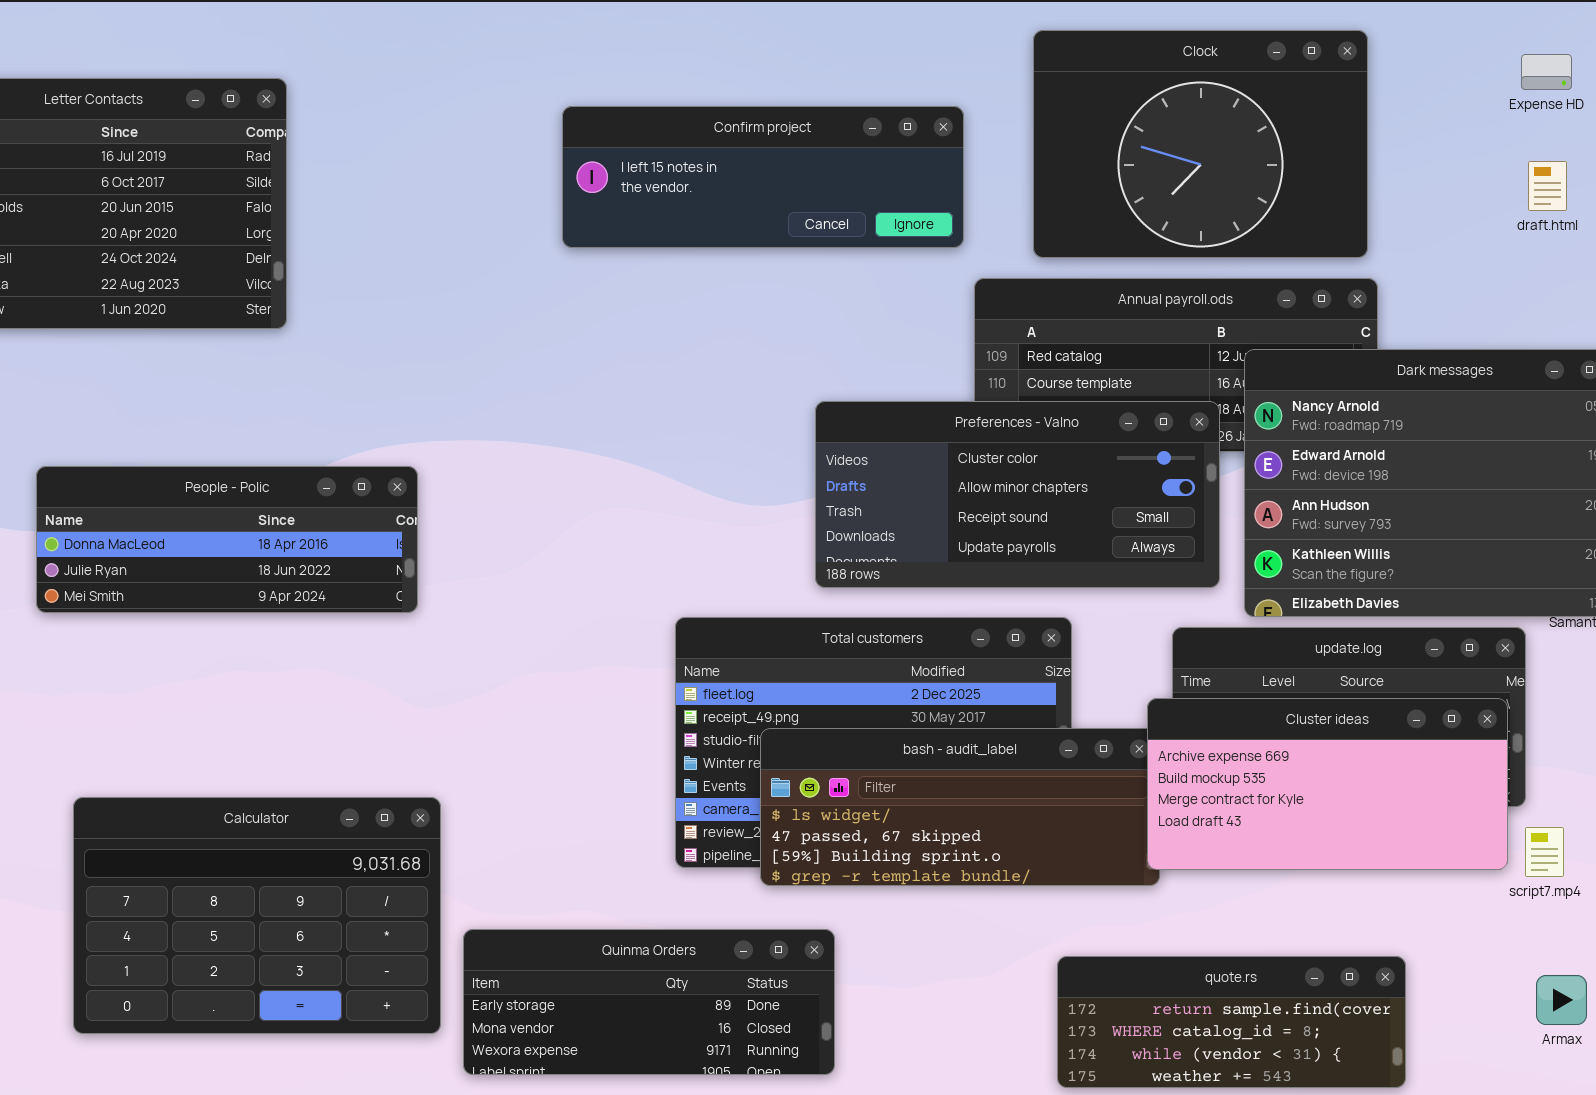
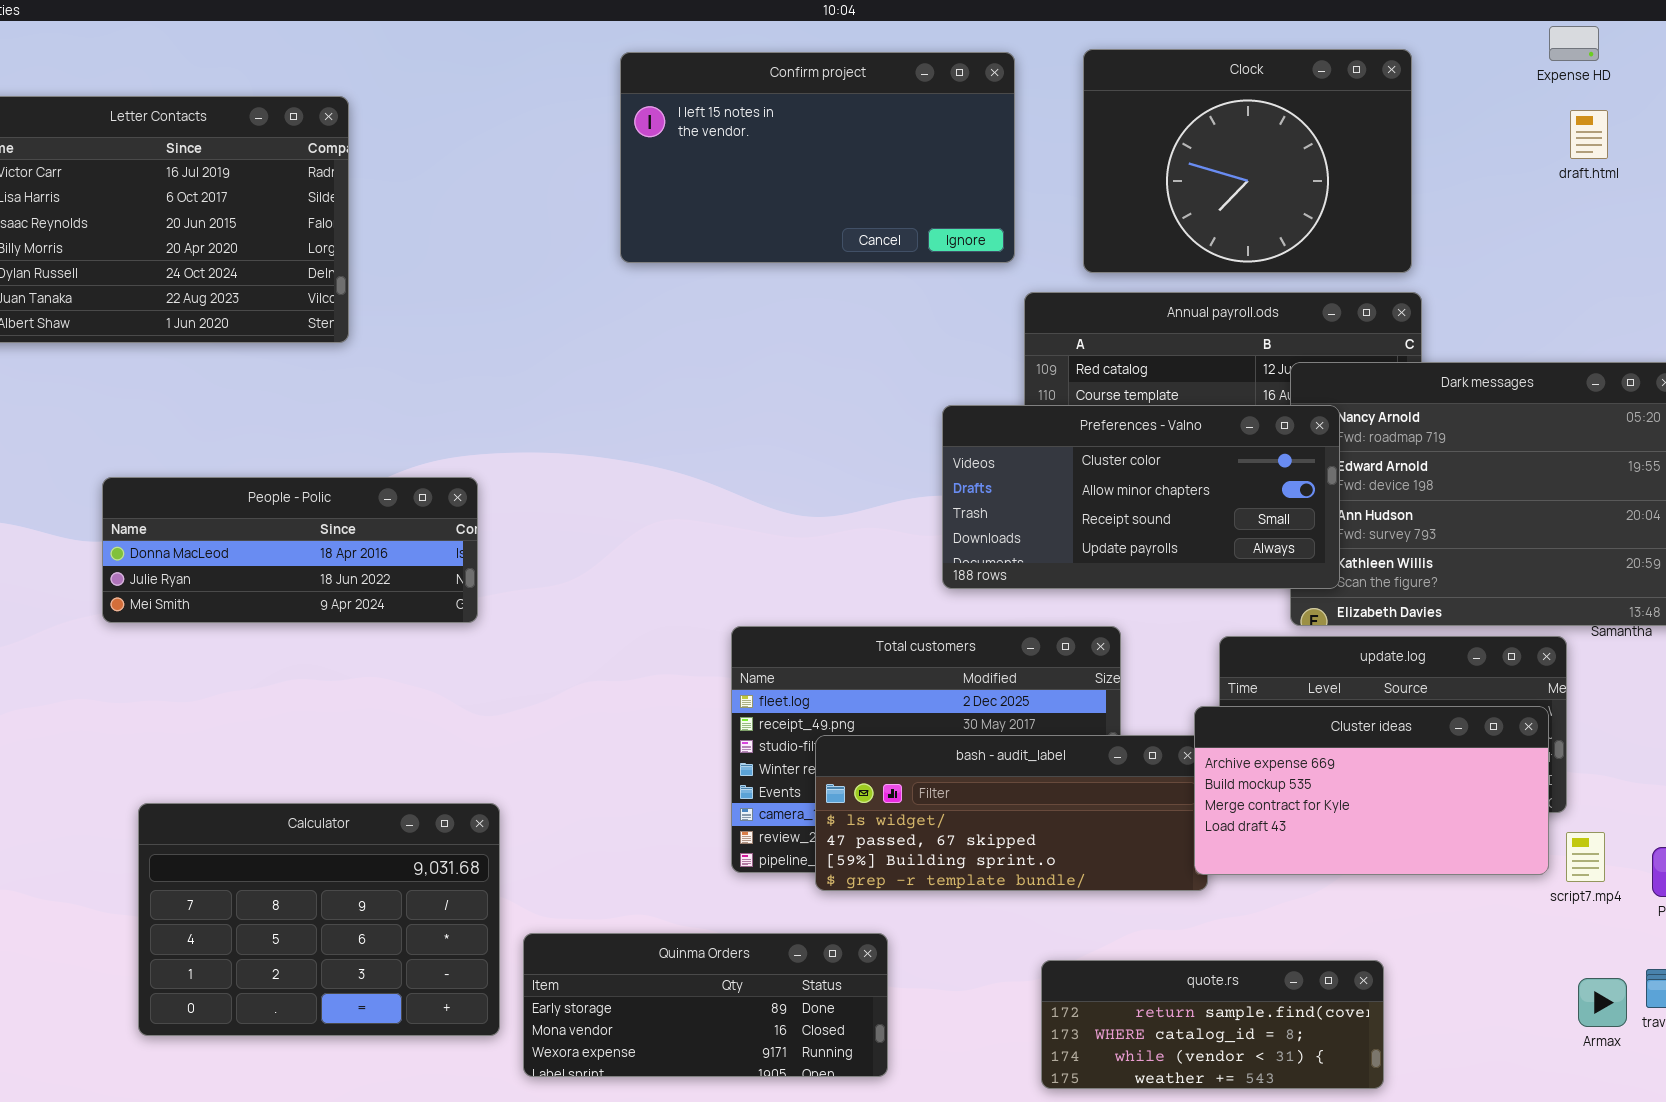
Expense HD: [1521,54,1572,90] -> [1549,26,1599,61], moved
Confirm project: [562,106,964,248] -> [620,52,1015,263], resized
draft.html: [1528,161,1567,211] -> [1570,110,1608,159], moved
Preferences - Valno: [815,401,1220,588] -> [942,405,1340,589], moved
quote.rs: [1057,956,1406,1088] -> [1041,960,1384,1089], moved

